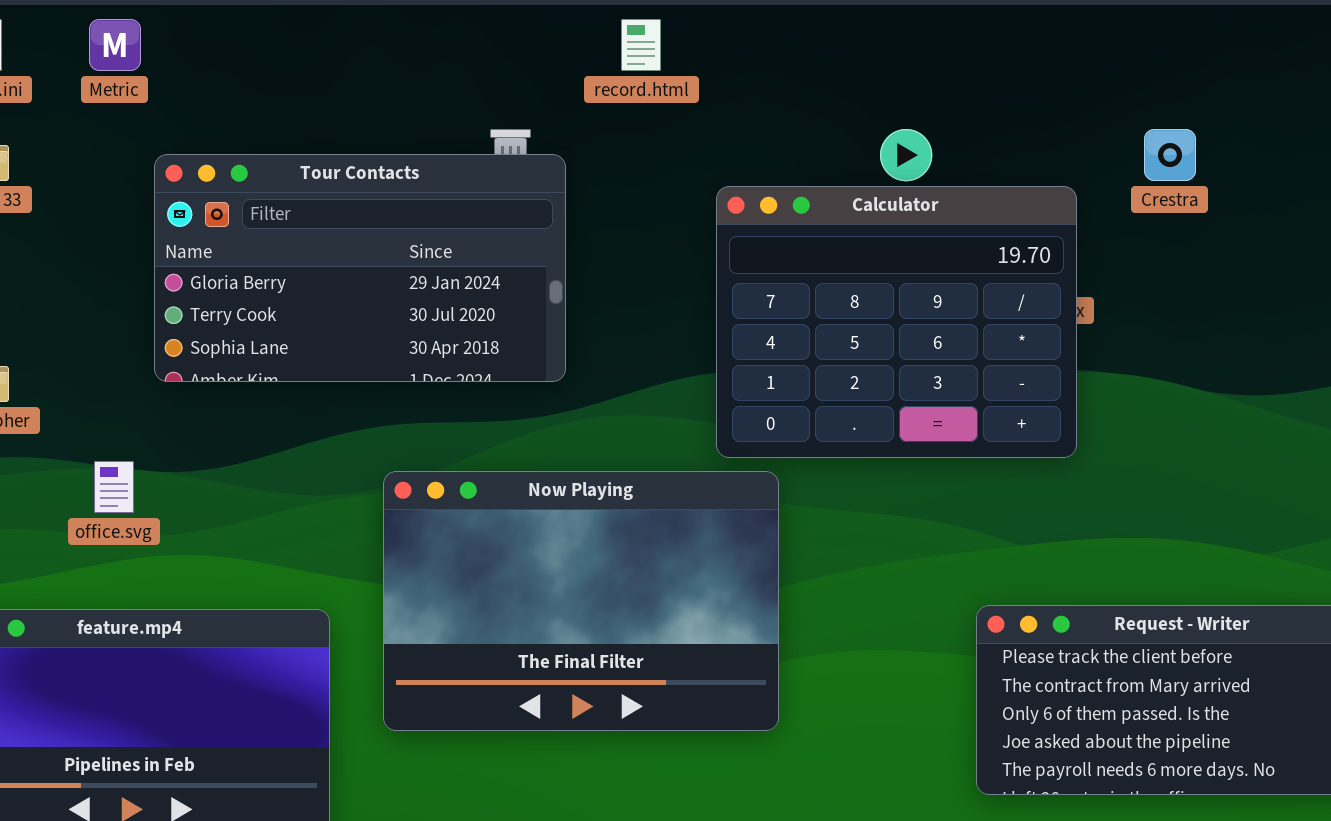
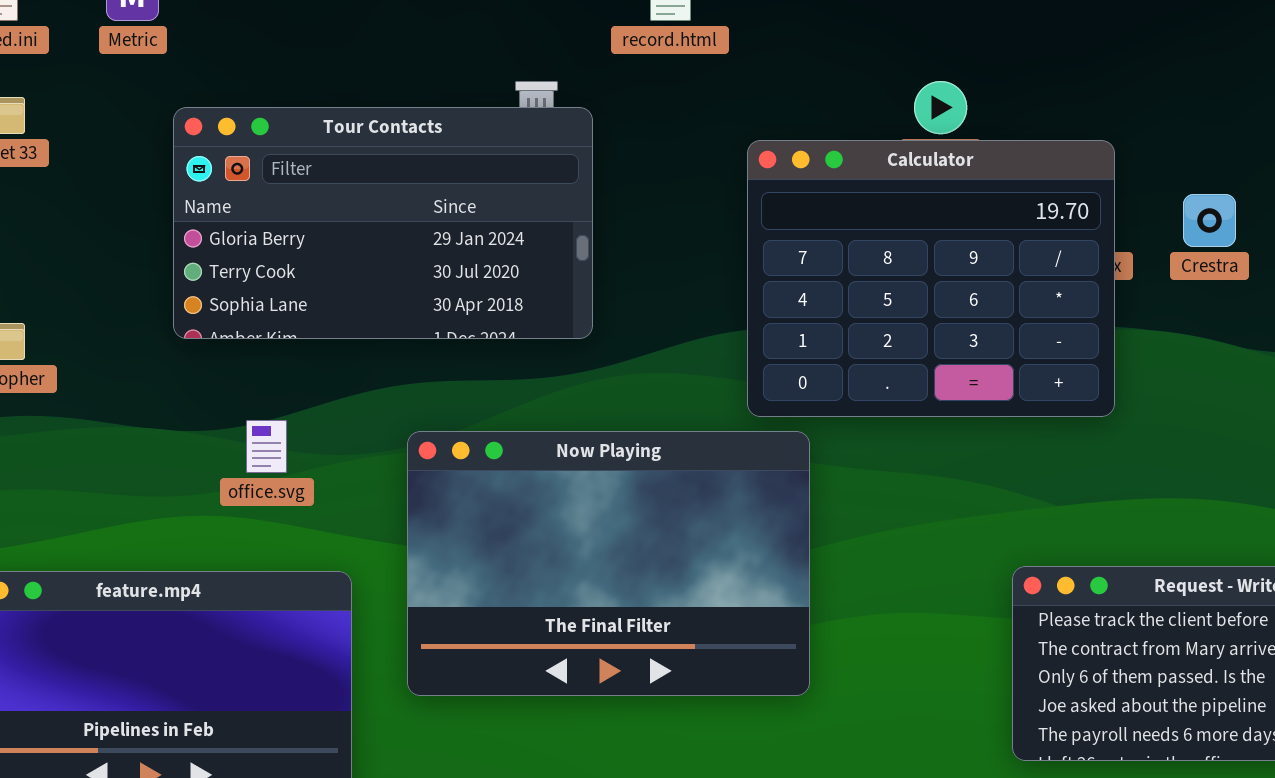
Crestra: [1144,129,1196,181] -> [1183,194,1236,247], moved
office.svg: [94,461,134,513] -> [246,420,287,473], moved

